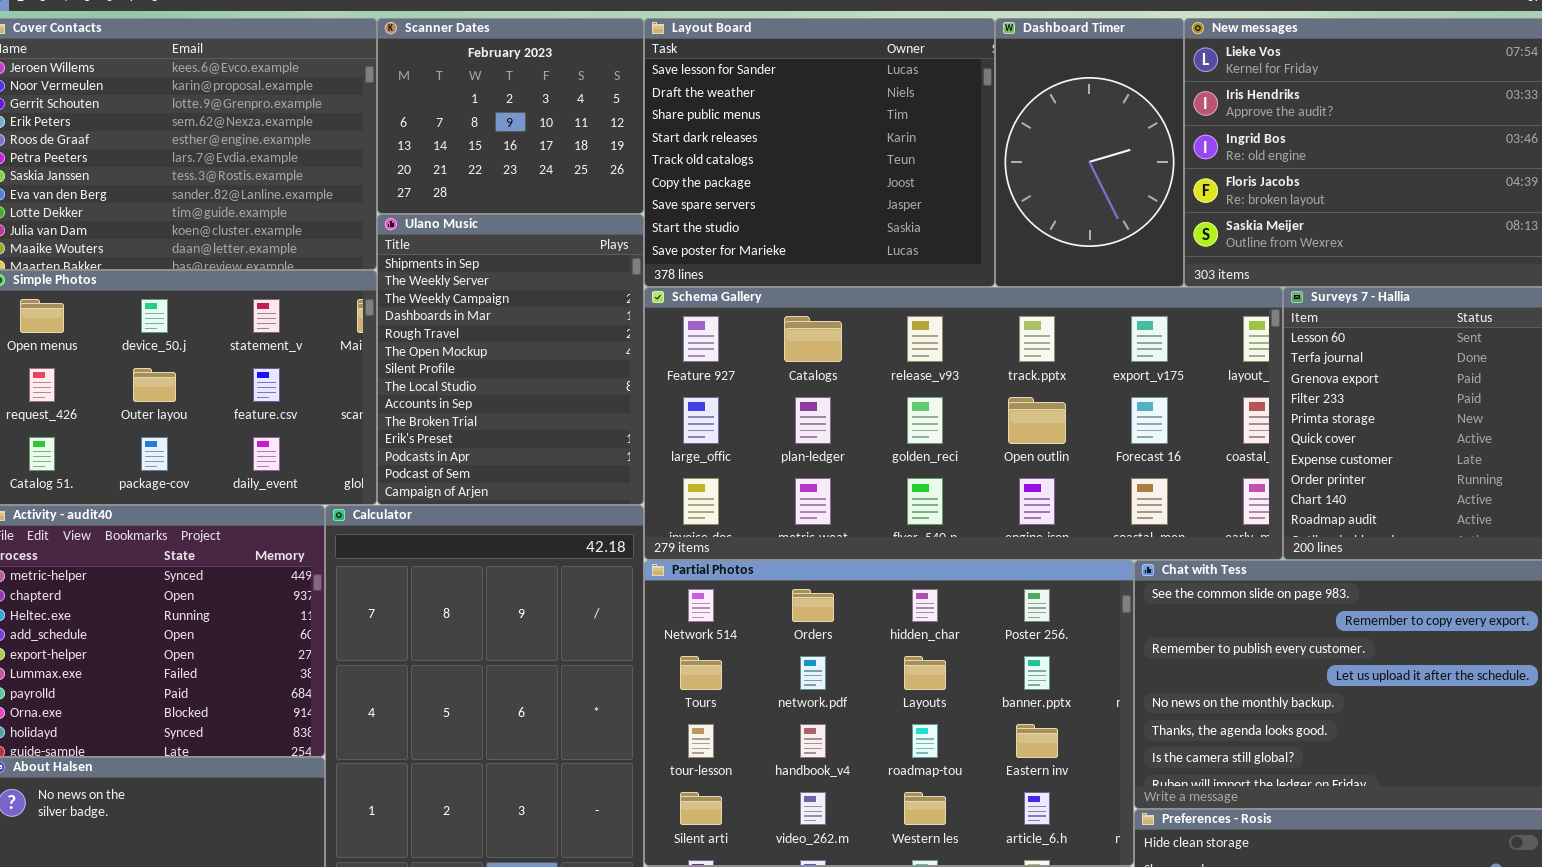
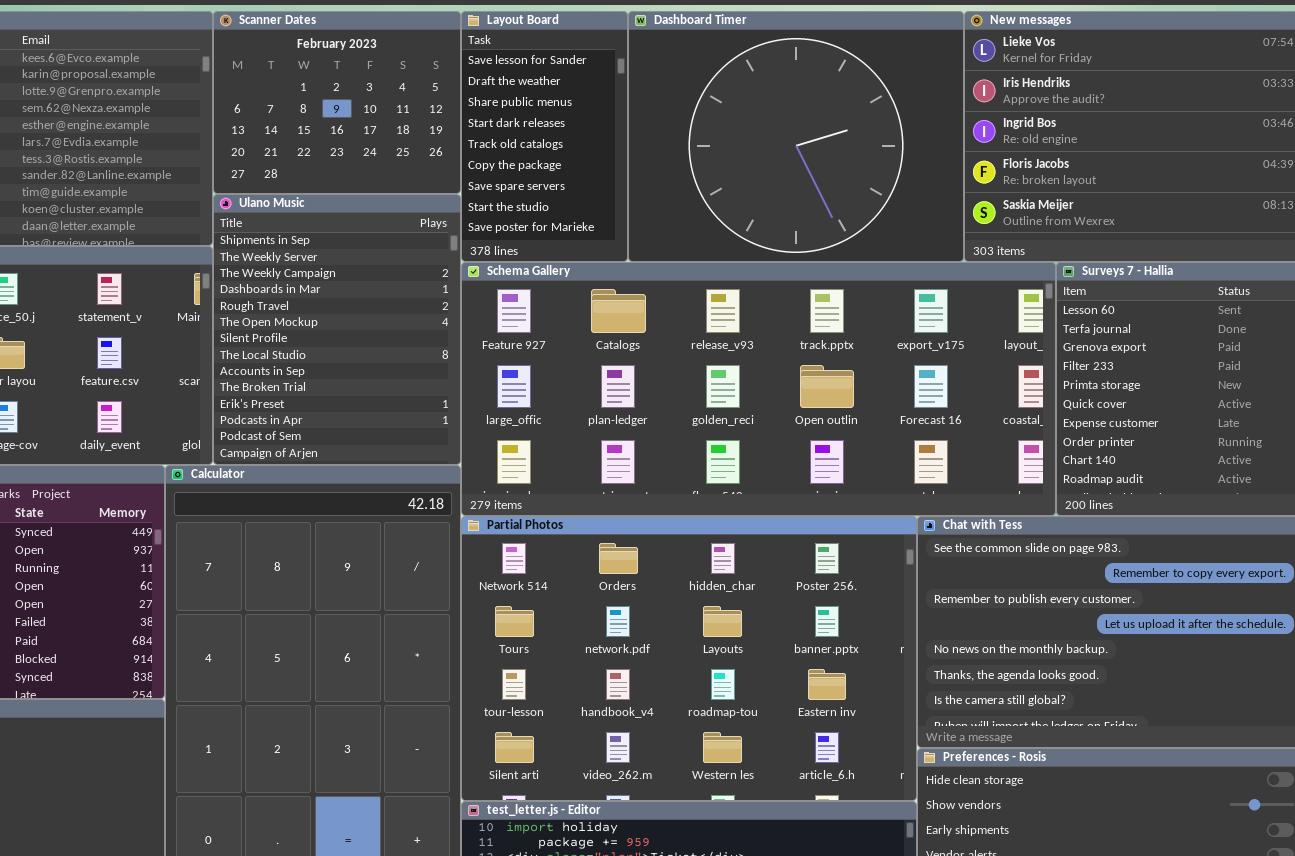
Layout Board: [644,18,995,287] -> [461,11,628,262], resized
Dashboard Timer: [995,18,1184,287] -> [628,11,964,262], resized

